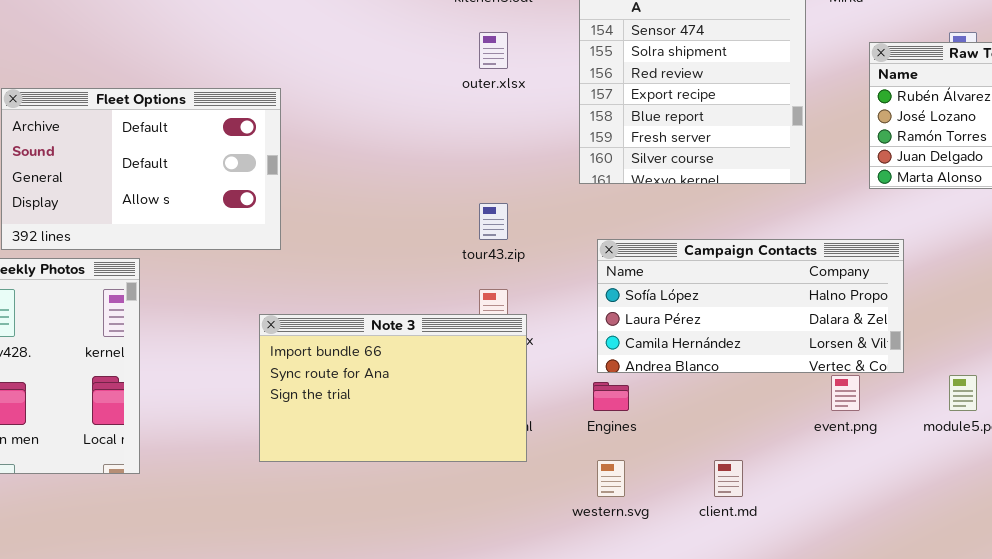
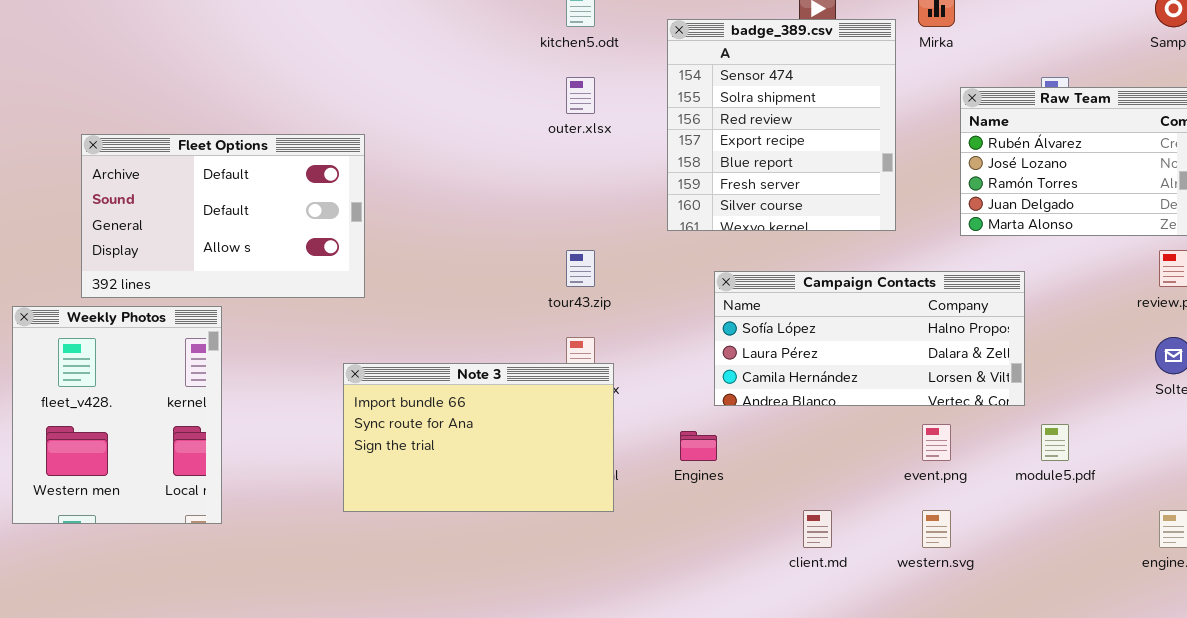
Campaign Contacts: [597,239,904,373] -> [714,271,1025,406], moved
western.svg: [597,460,625,497] -> [922,510,951,548], moved

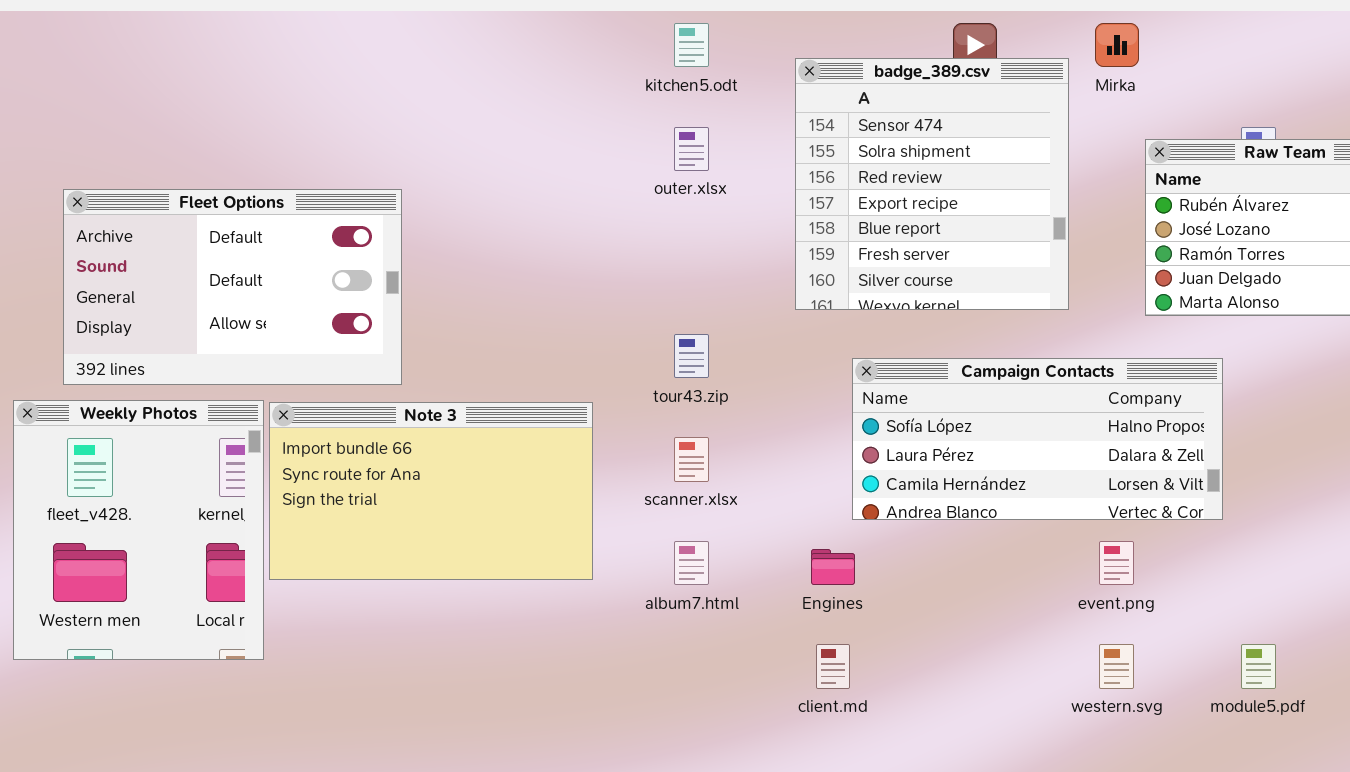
Fleet Options: [81,134,365,298] -> [63,189,402,385], moved
Note 3: [343,363,614,512] -> [269,402,593,580], moved
module5.pdf: [1041,424,1069,461] -> [1241,644,1276,689], moved
client.md: [803,510,832,548] -> [816,644,850,689], moved

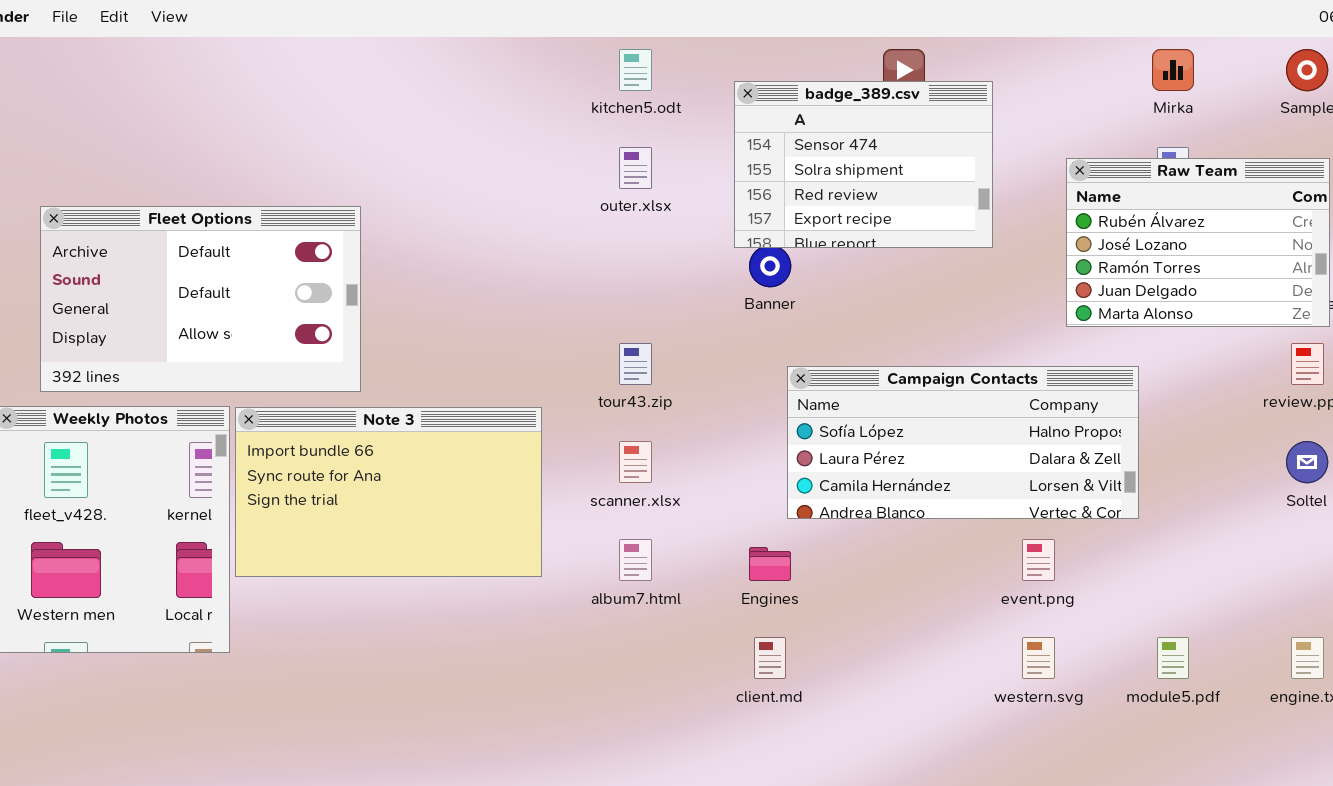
Mirka: [1095,23,1139,67] -> [1152,49,1194,91], moved
badge_389.csv: [795,58,1069,310] -> [734,81,993,248], resized

